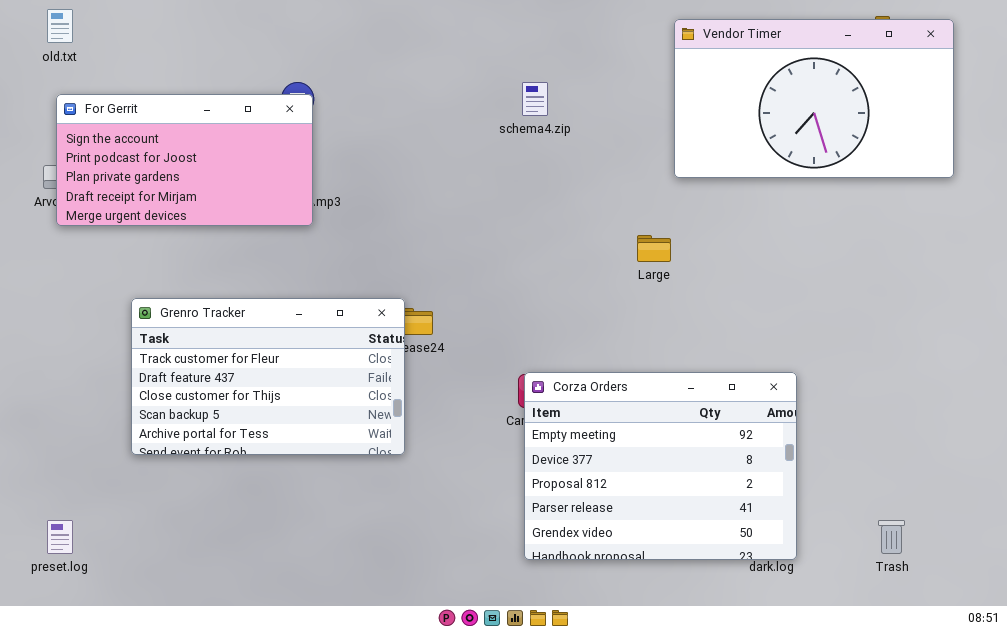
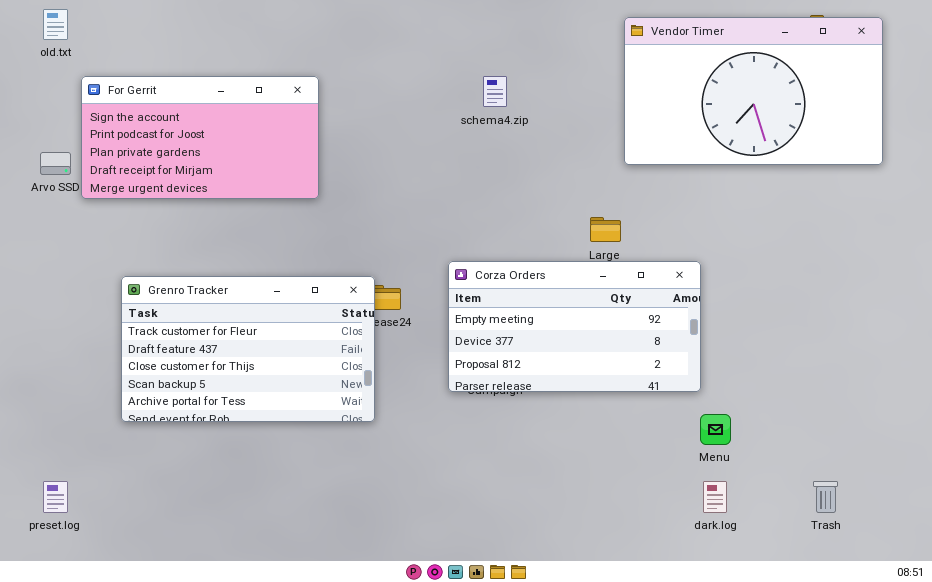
For Gerrit: [56,94,313,226] -> [81,76,319,199], moved
Corza Orders: [524,372,797,560] -> [448,261,701,392], moved, resized

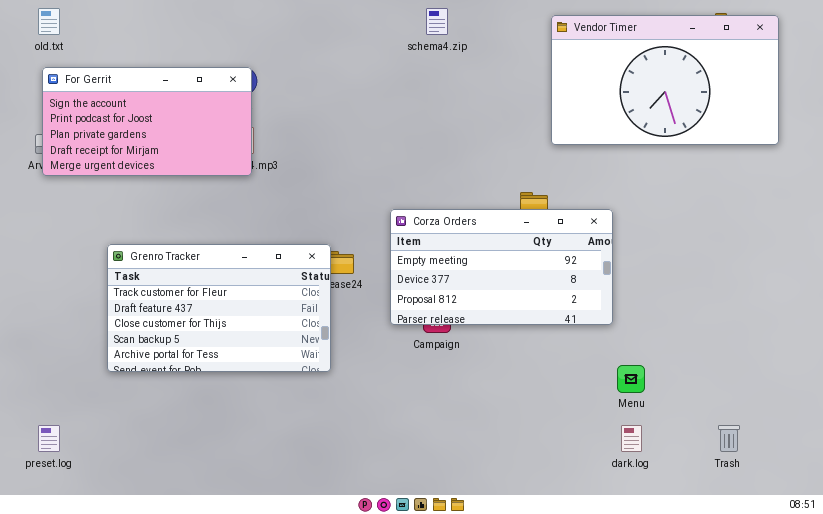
For Gerrit: [81,76,319,199] -> [42,67,252,176], moved
schema4.zip: [483,76,507,107] -> [426,8,448,35], moved
Corza Orders: [448,261,701,392] -> [390,209,613,325], moved

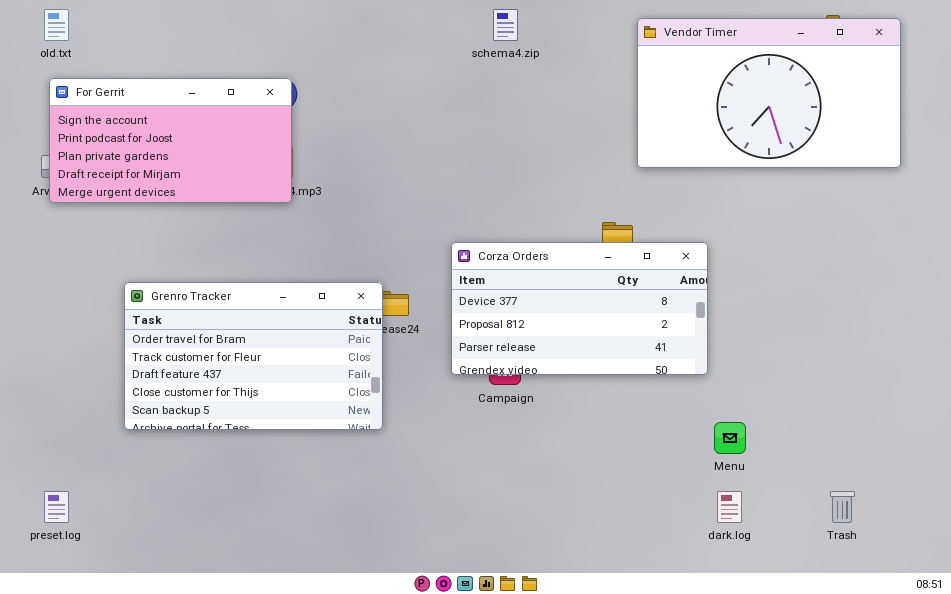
Corza Orders: [390,209,613,325] -> [451,242,708,375], scrolled down 1 row
Grenro Tracker: [107,244,331,372] -> [124,282,383,430], scrolled up 1 row

